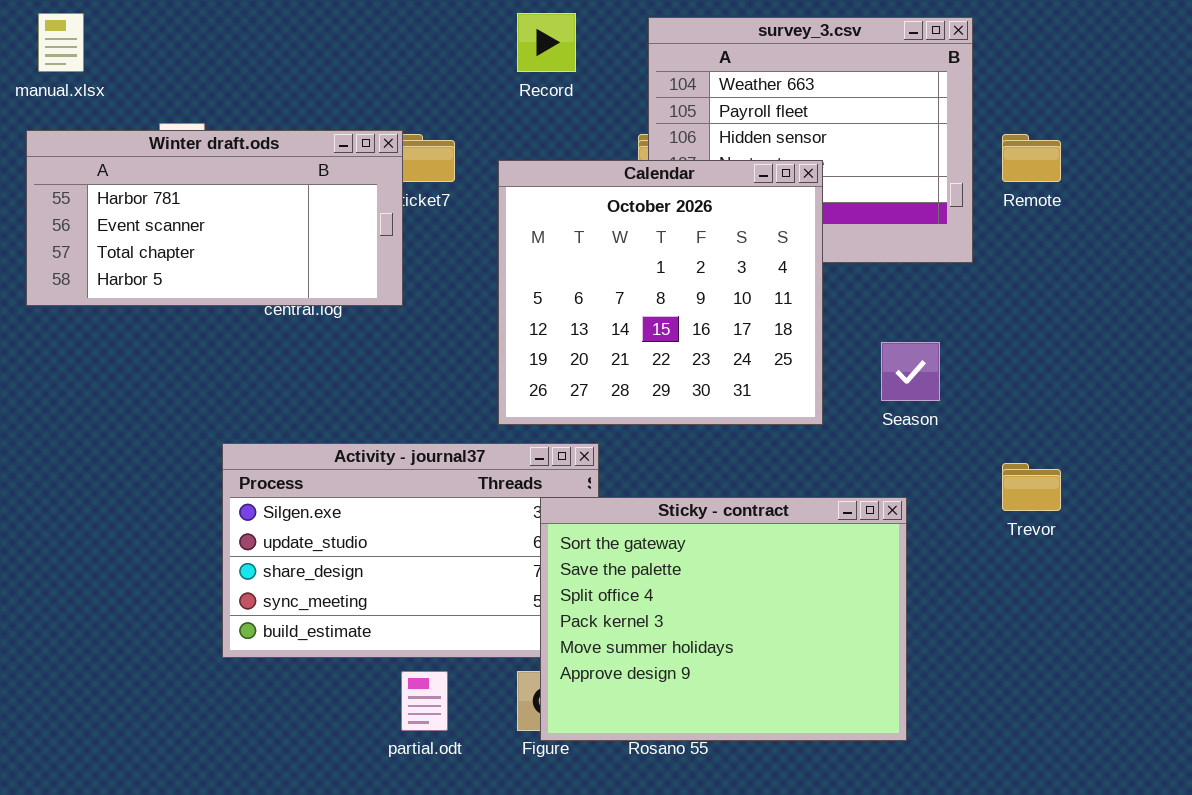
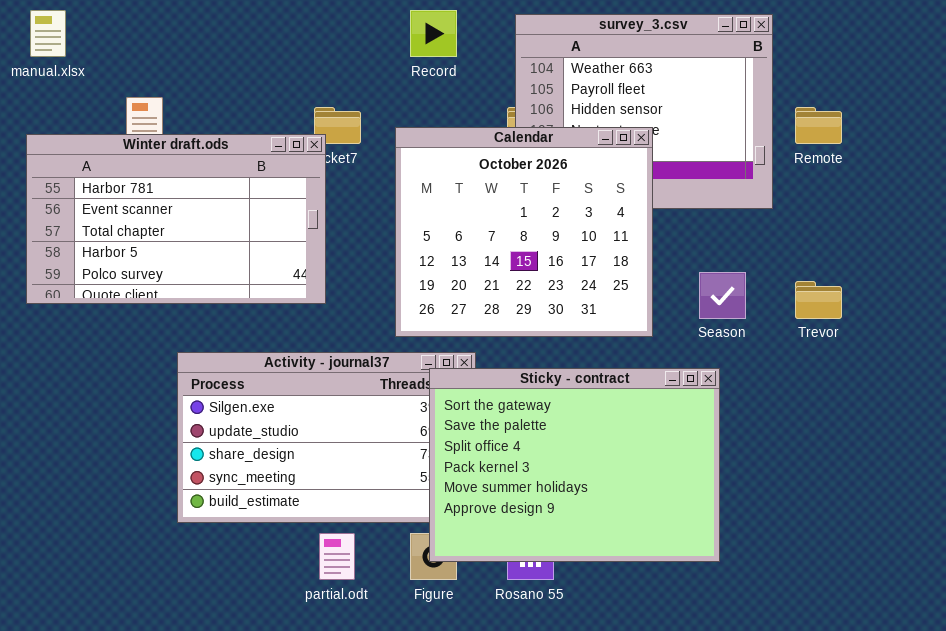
Winter draft.ods: [26,130,403,306] -> [26,134,326,304], moved, resized
Trevor: [1002,463,1061,511] -> [795,281,842,319], moved
Sticky - contract: [540,497,907,741] -> [429,368,720,562], moved

